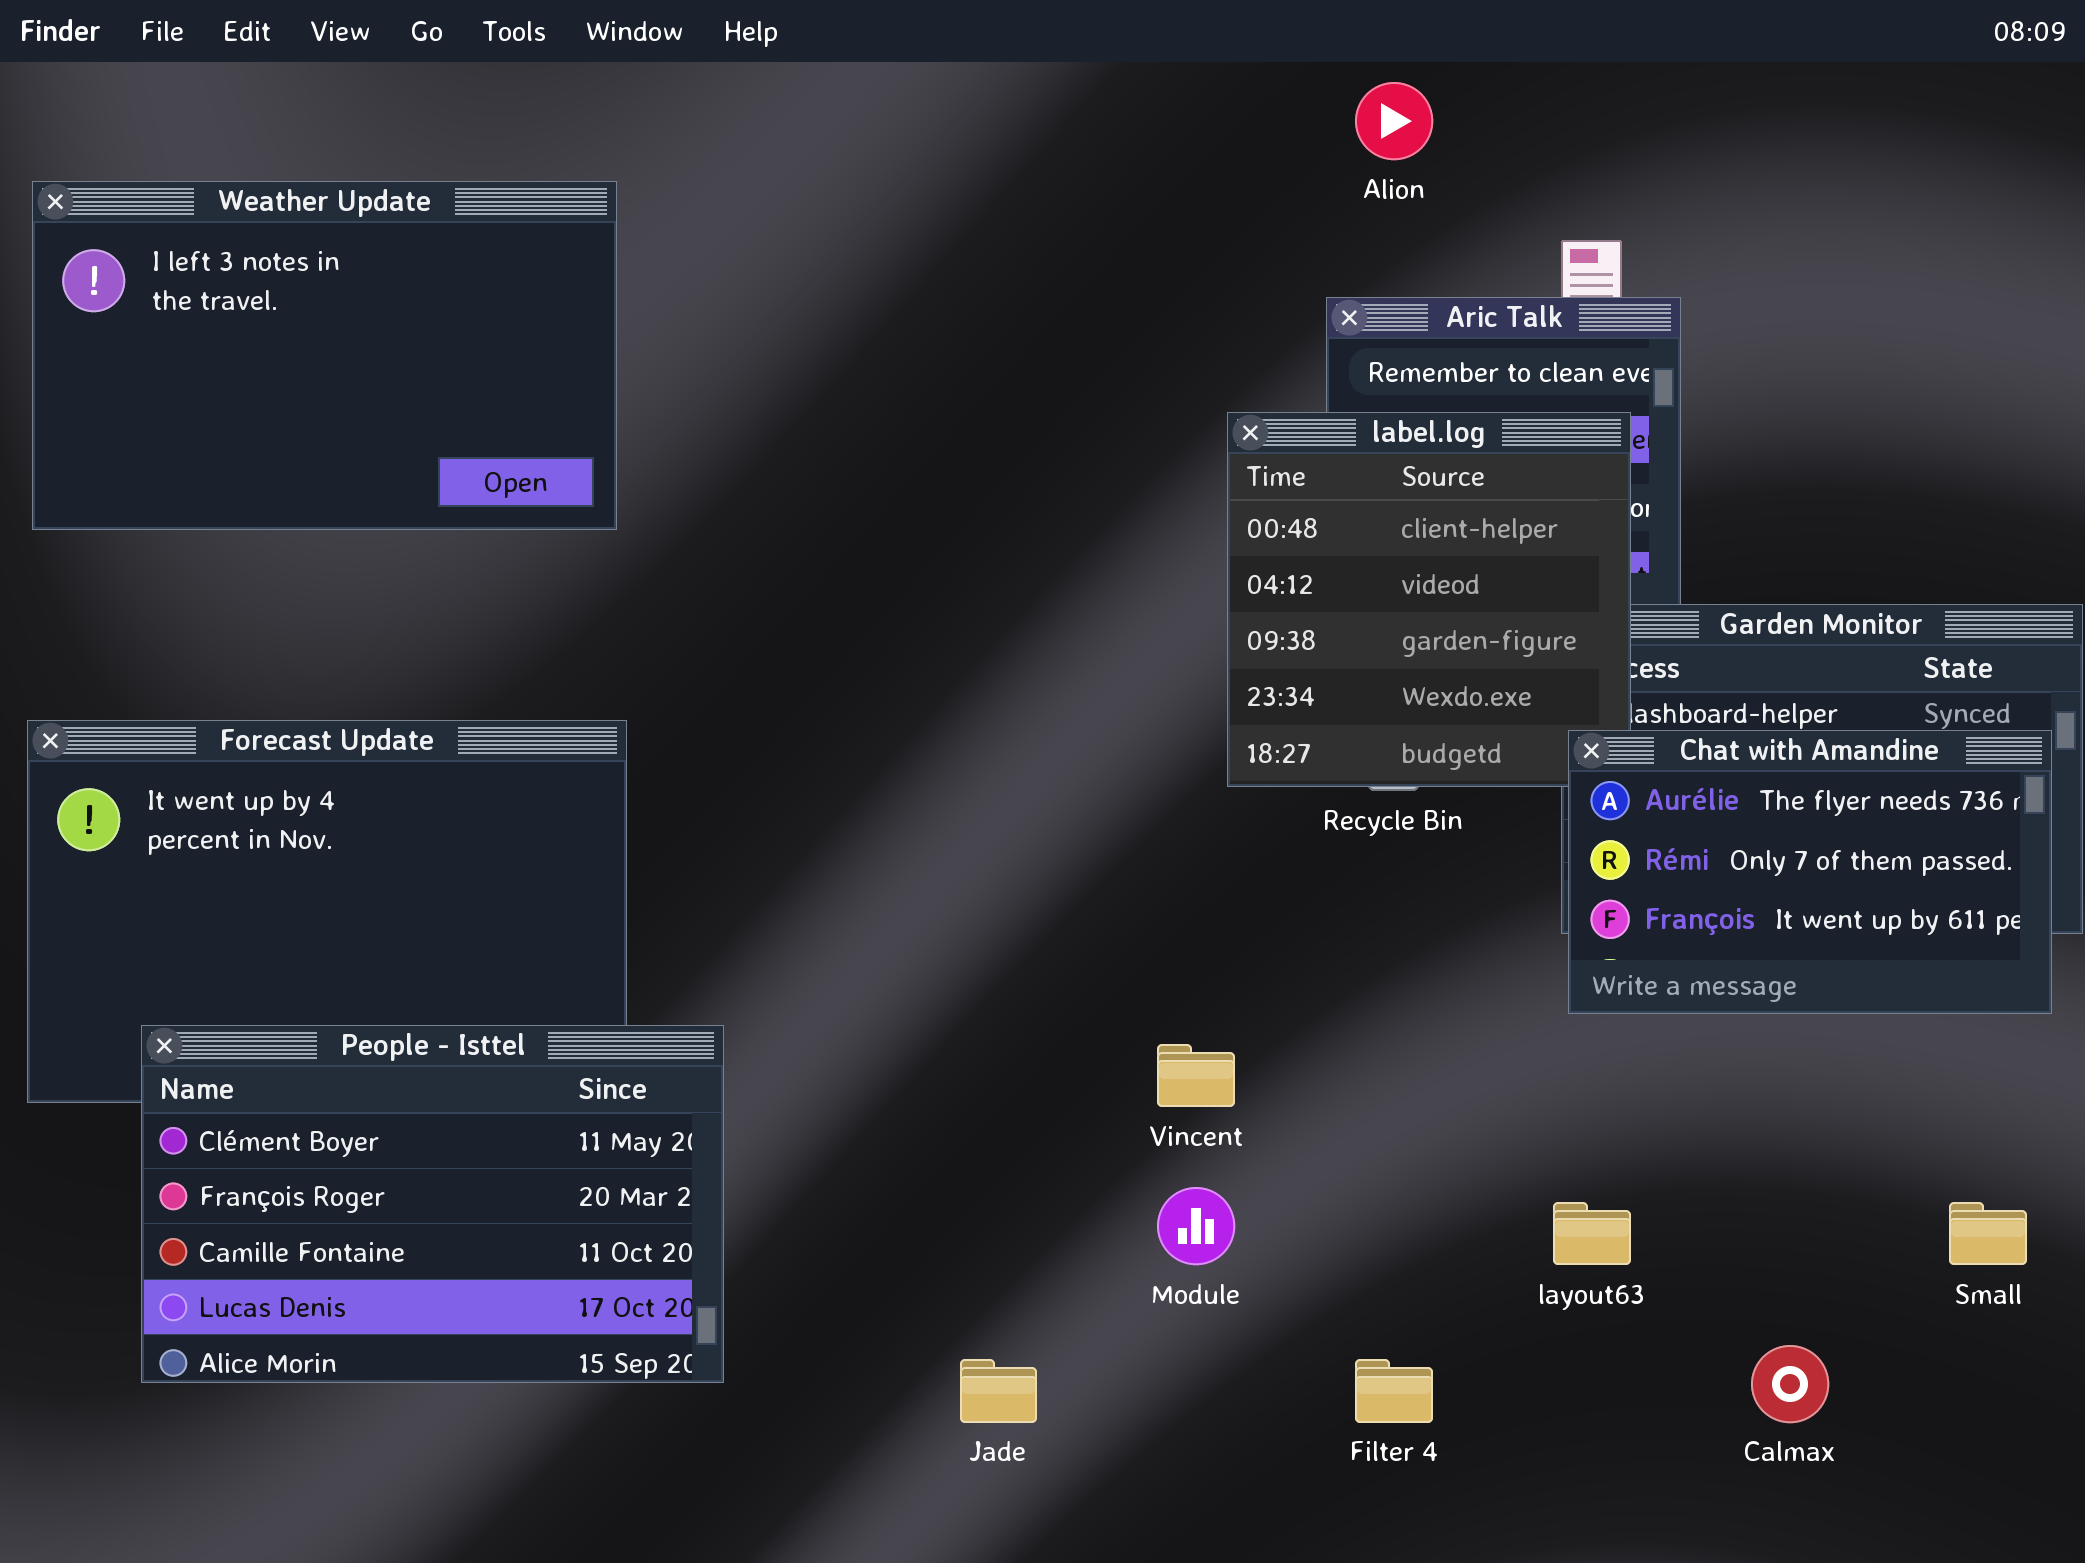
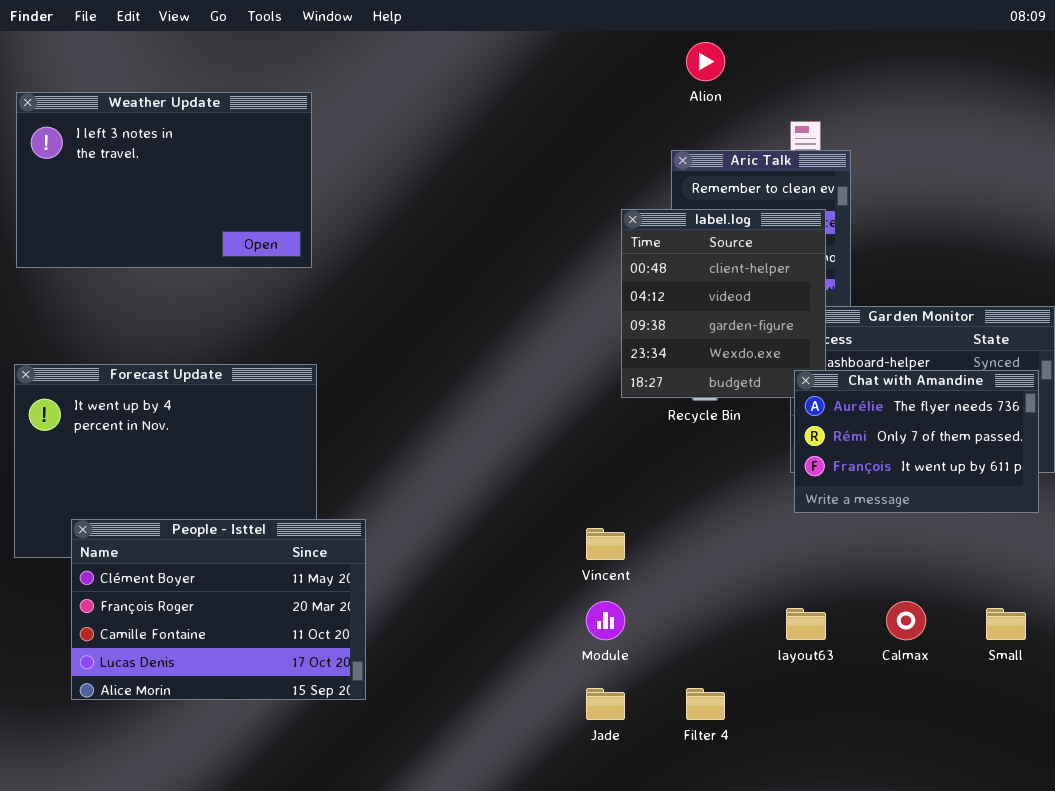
Calmax: [1751,1345,1829,1423] -> [886,601,926,640], moved
Jade: [960,1359,1037,1423] -> [586,688,625,720], moved

